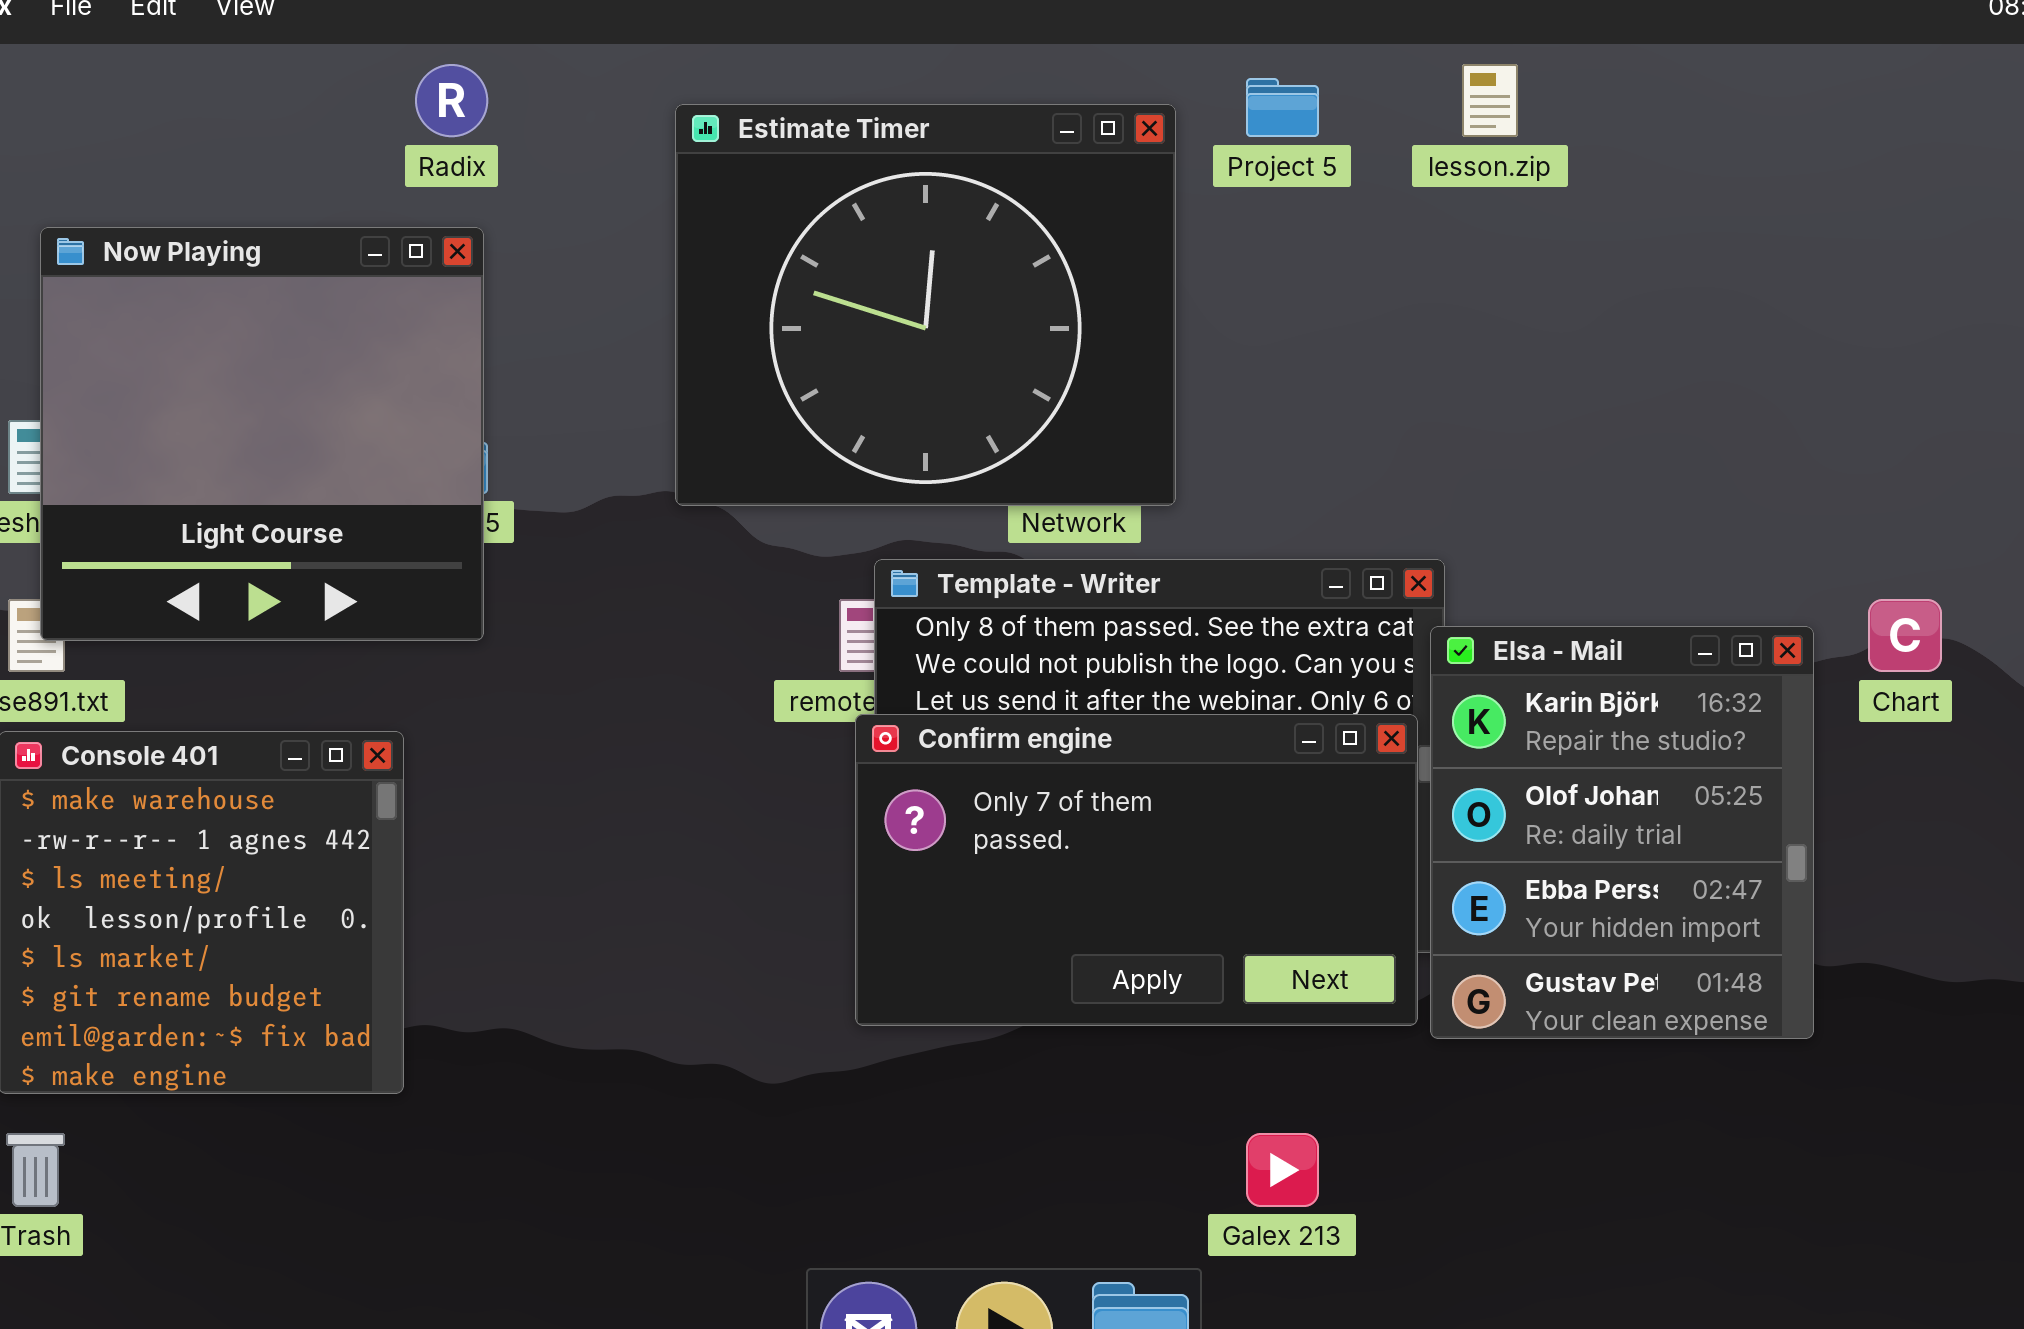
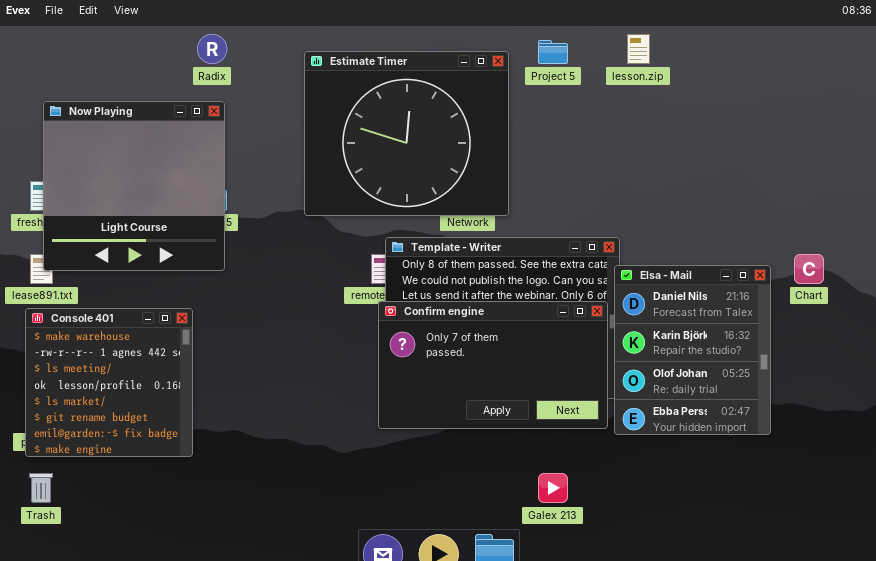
Elsa - Mail: [1430,626,1814,1039] -> [614,265,771,435], scrolled up 1 row

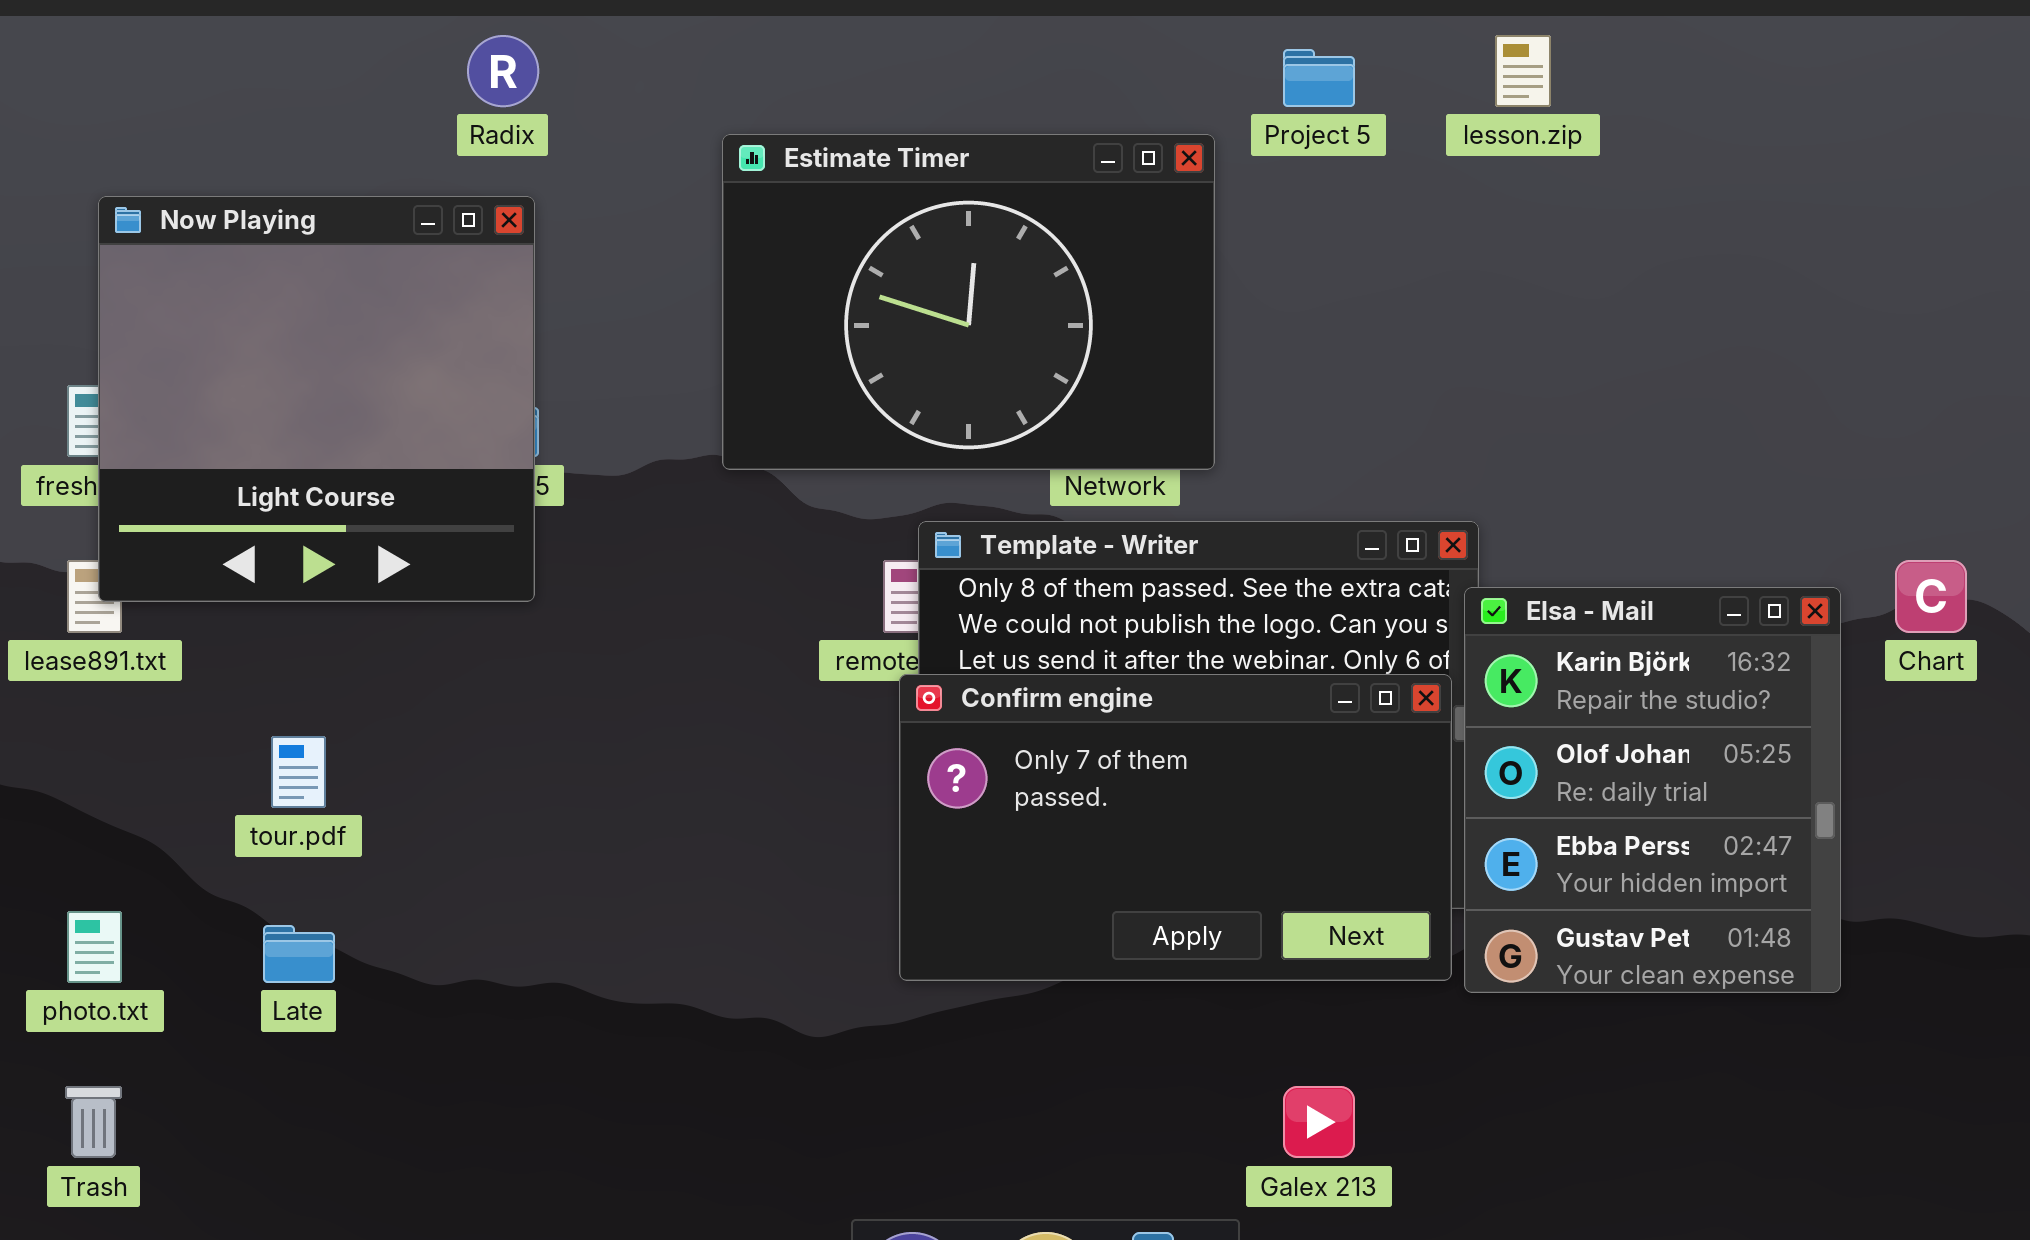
Estimate Timer: [304,51,509,216] -> [722,134,1215,470], resized
Elsa - Mail: [614,265,771,435] -> [1464,587,1841,993], scrolled down 1 row
Console 401: [25,308,193,457] -> none, closed

